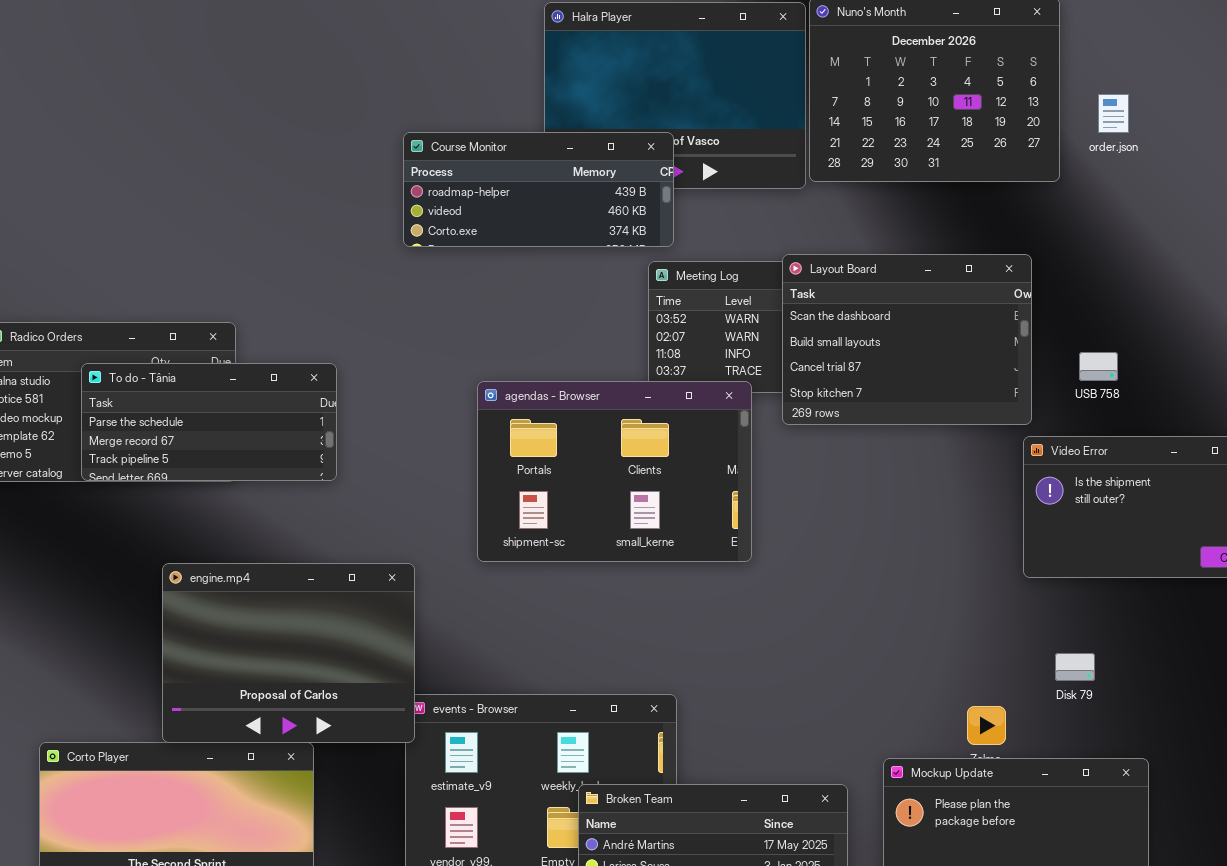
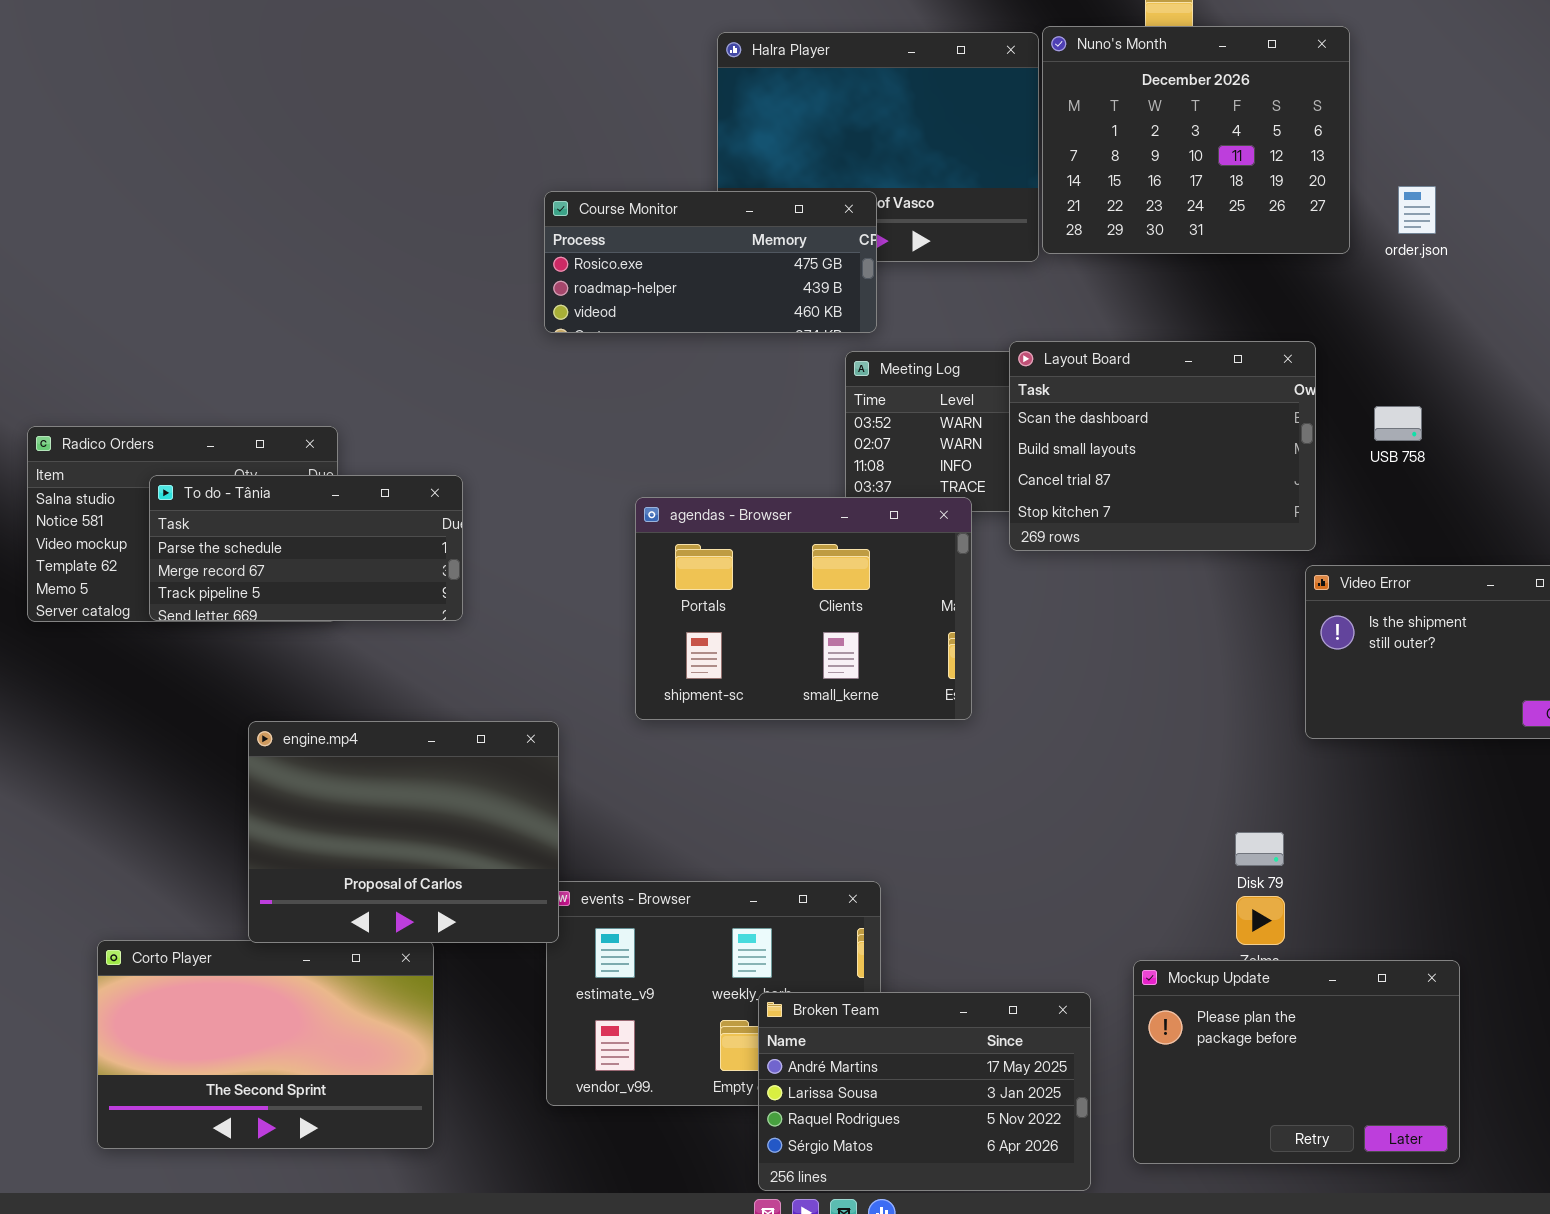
order.json: [1098,94,1129,133] -> [1398,186,1436,234], moved
Course Monitor: [403,132,674,247] -> [544,191,877,333], scrolled up 1 row
USB 758: [1079,352,1118,381] -> [1374,406,1422,441], moved
Disk 79: [1055,653,1095,681] -> [1235,832,1284,866], moved

